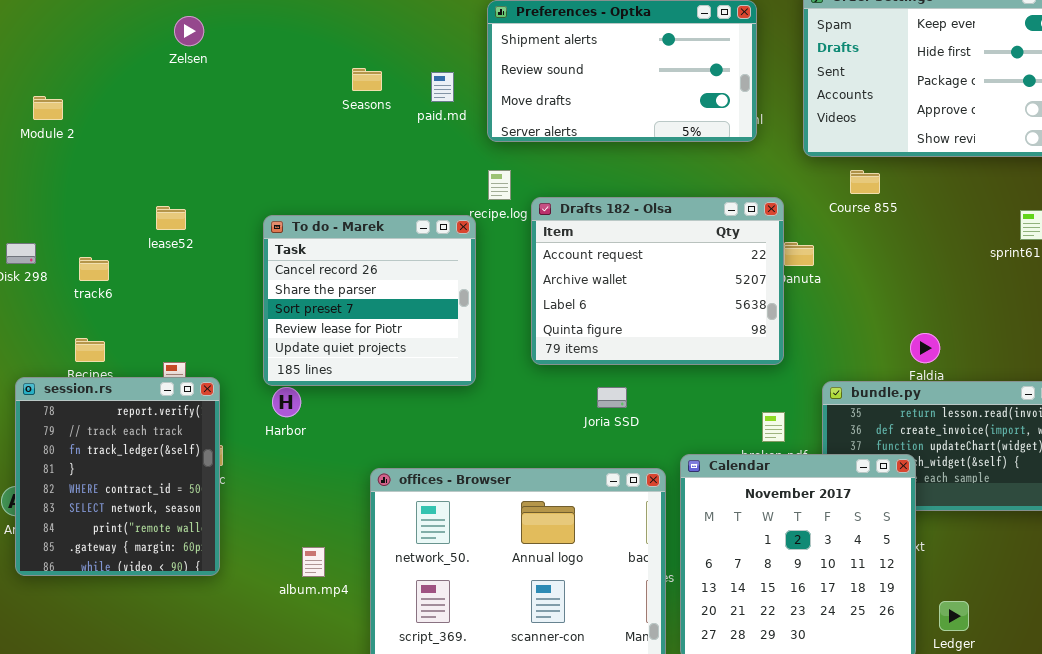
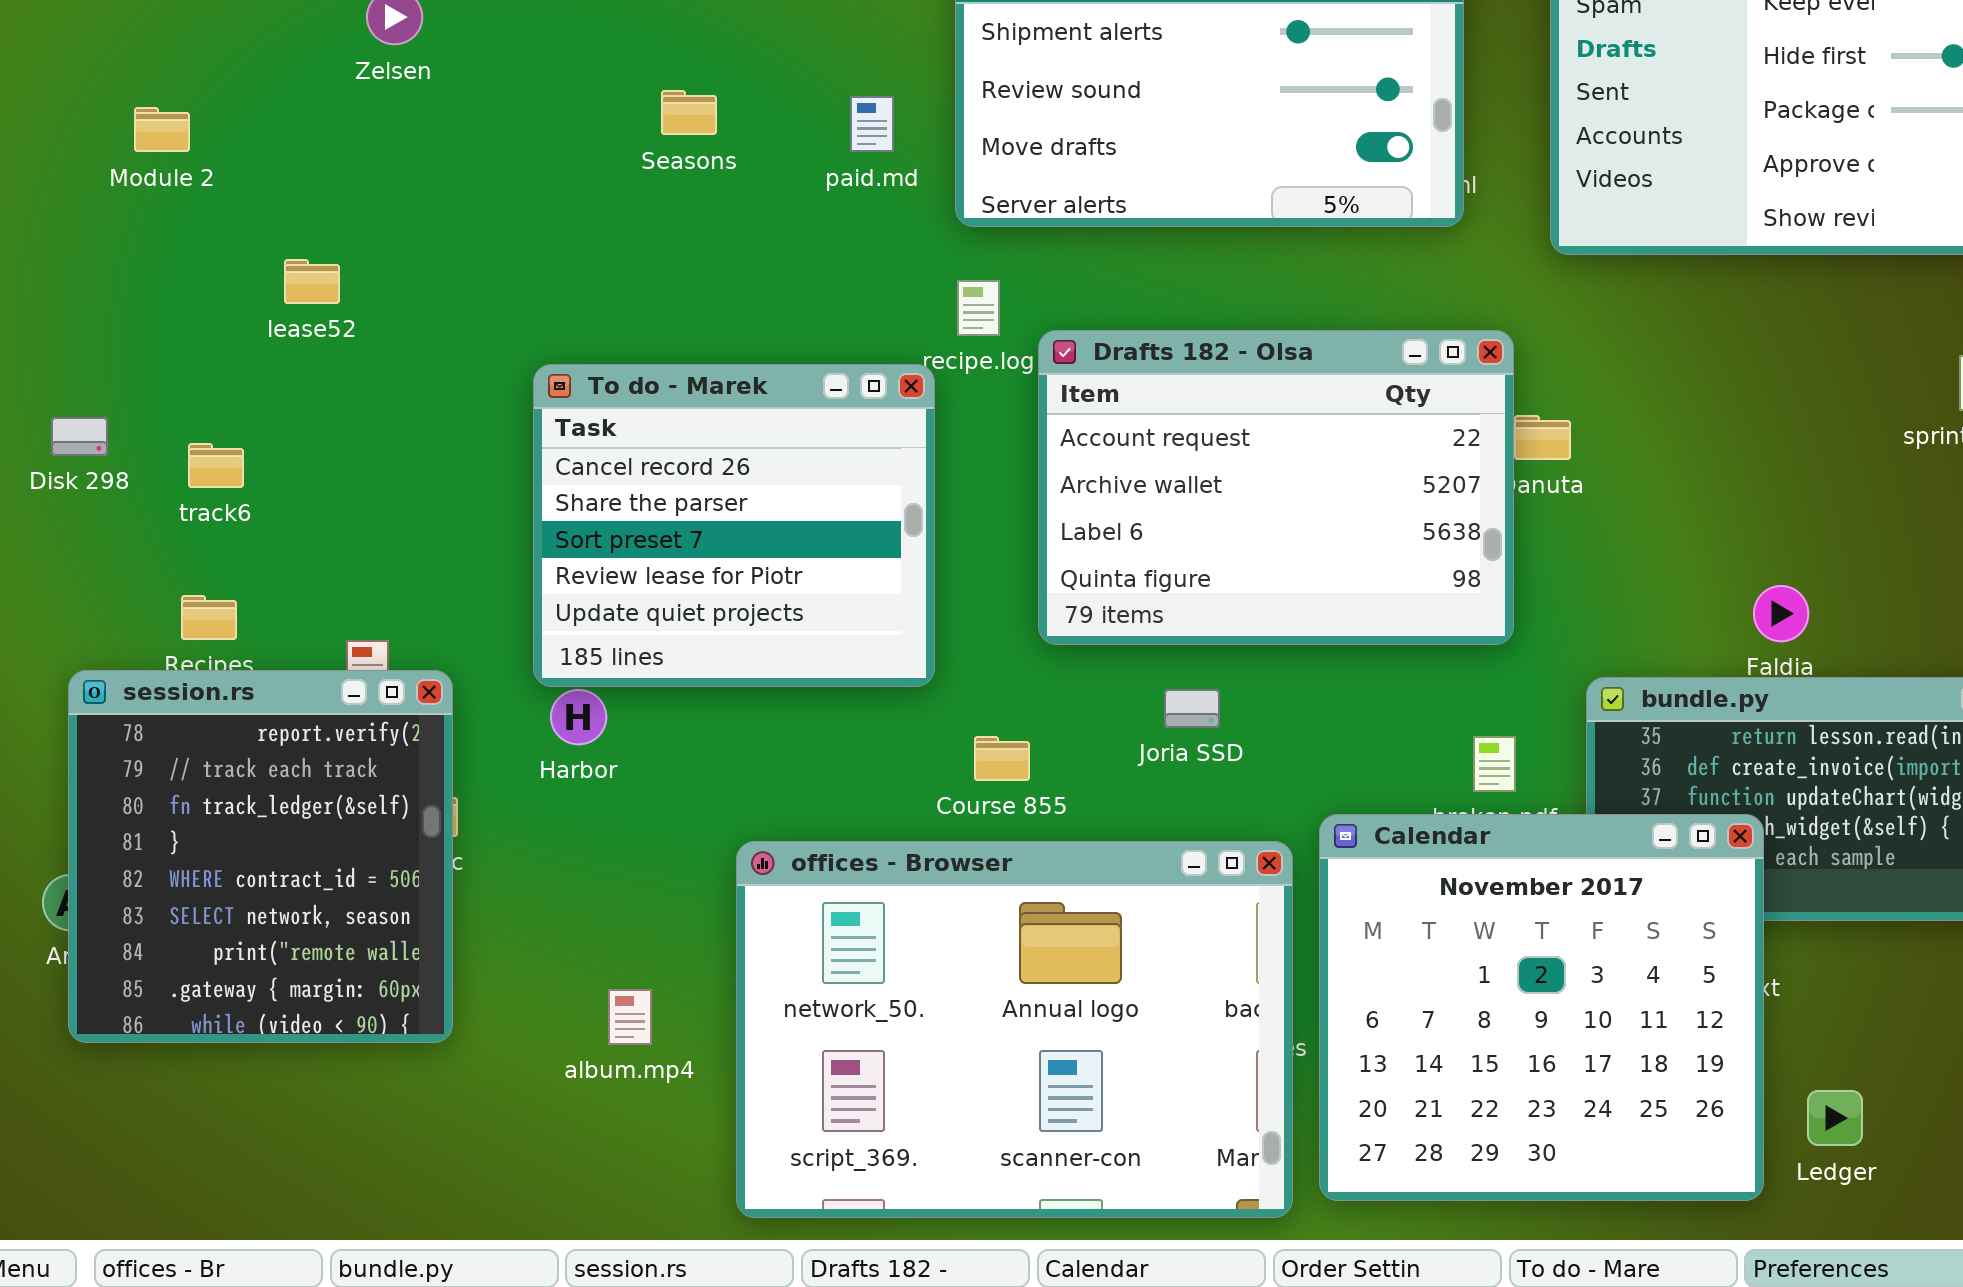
Seasons: [352,68,382,91] -> [661,90,717,135], moved
Module 2: [33,96,63,120] -> [134,107,190,152], moved
Course 855: [850,170,880,194] -> [974,736,1030,781], moved
lease52: [156,206,186,230] -> [284,259,340,304], moved

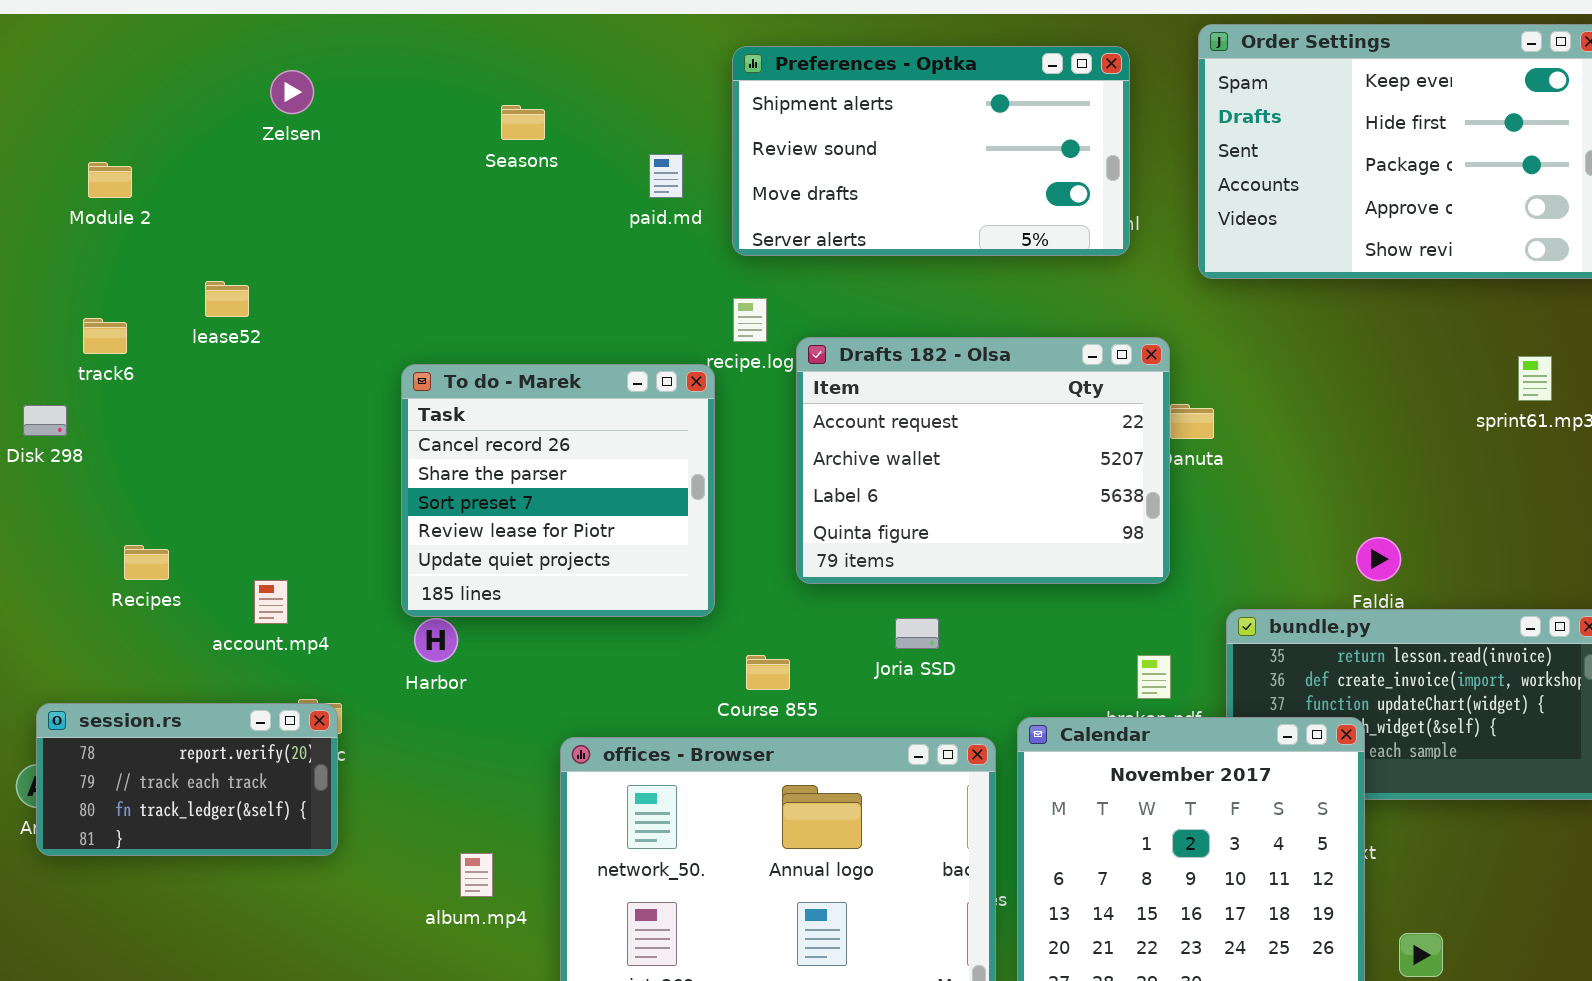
Seasons: [661,90,717,135] -> [501,105,545,140], moved
track6: [188,443,244,488] -> [83,318,127,354], moved
session.rs: [68,670,453,1043] -> [36,703,338,856], moved, resized

